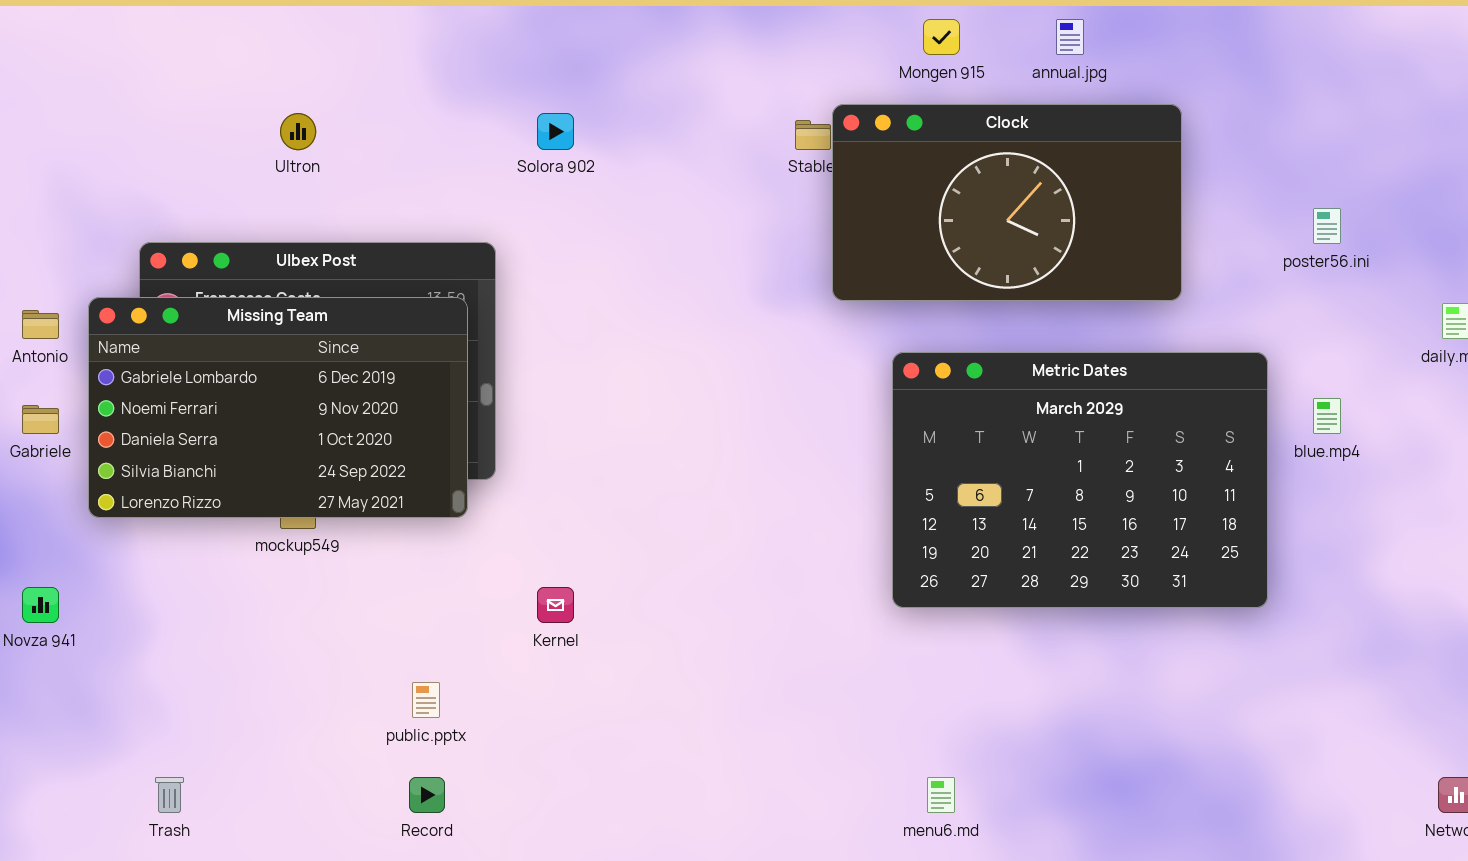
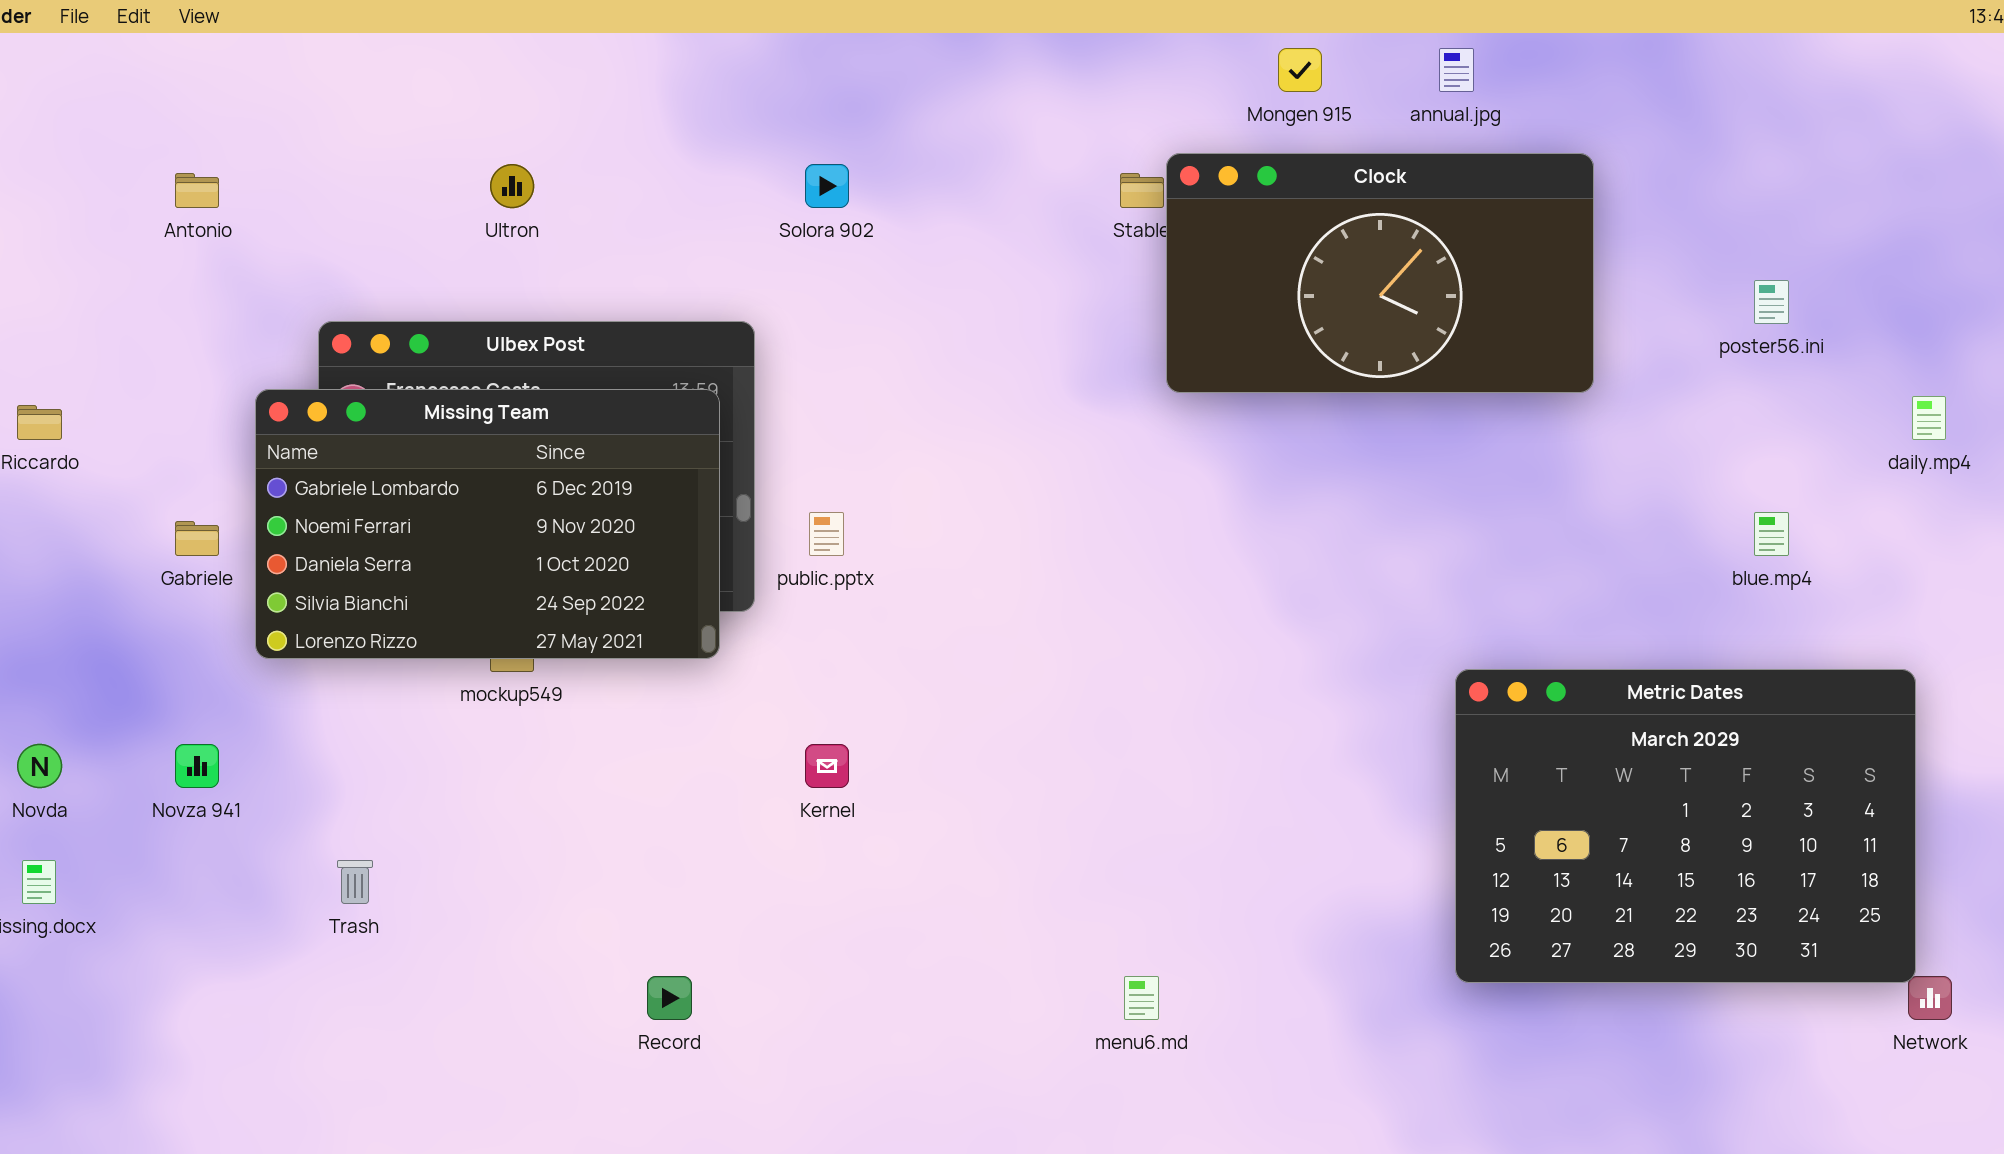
Antonio: [22,310,59,339] -> [175,173,219,208], moved
Metric Dates: [892,352,1268,608] -> [1455,669,1916,983], moved
public.pptx: [412,682,440,718] -> [809,512,844,556], moved
Trash: [155,777,184,813] -> [337,860,373,904], moved
menu6.md: [927,777,955,813] -> [1124,976,1159,1020], moved

